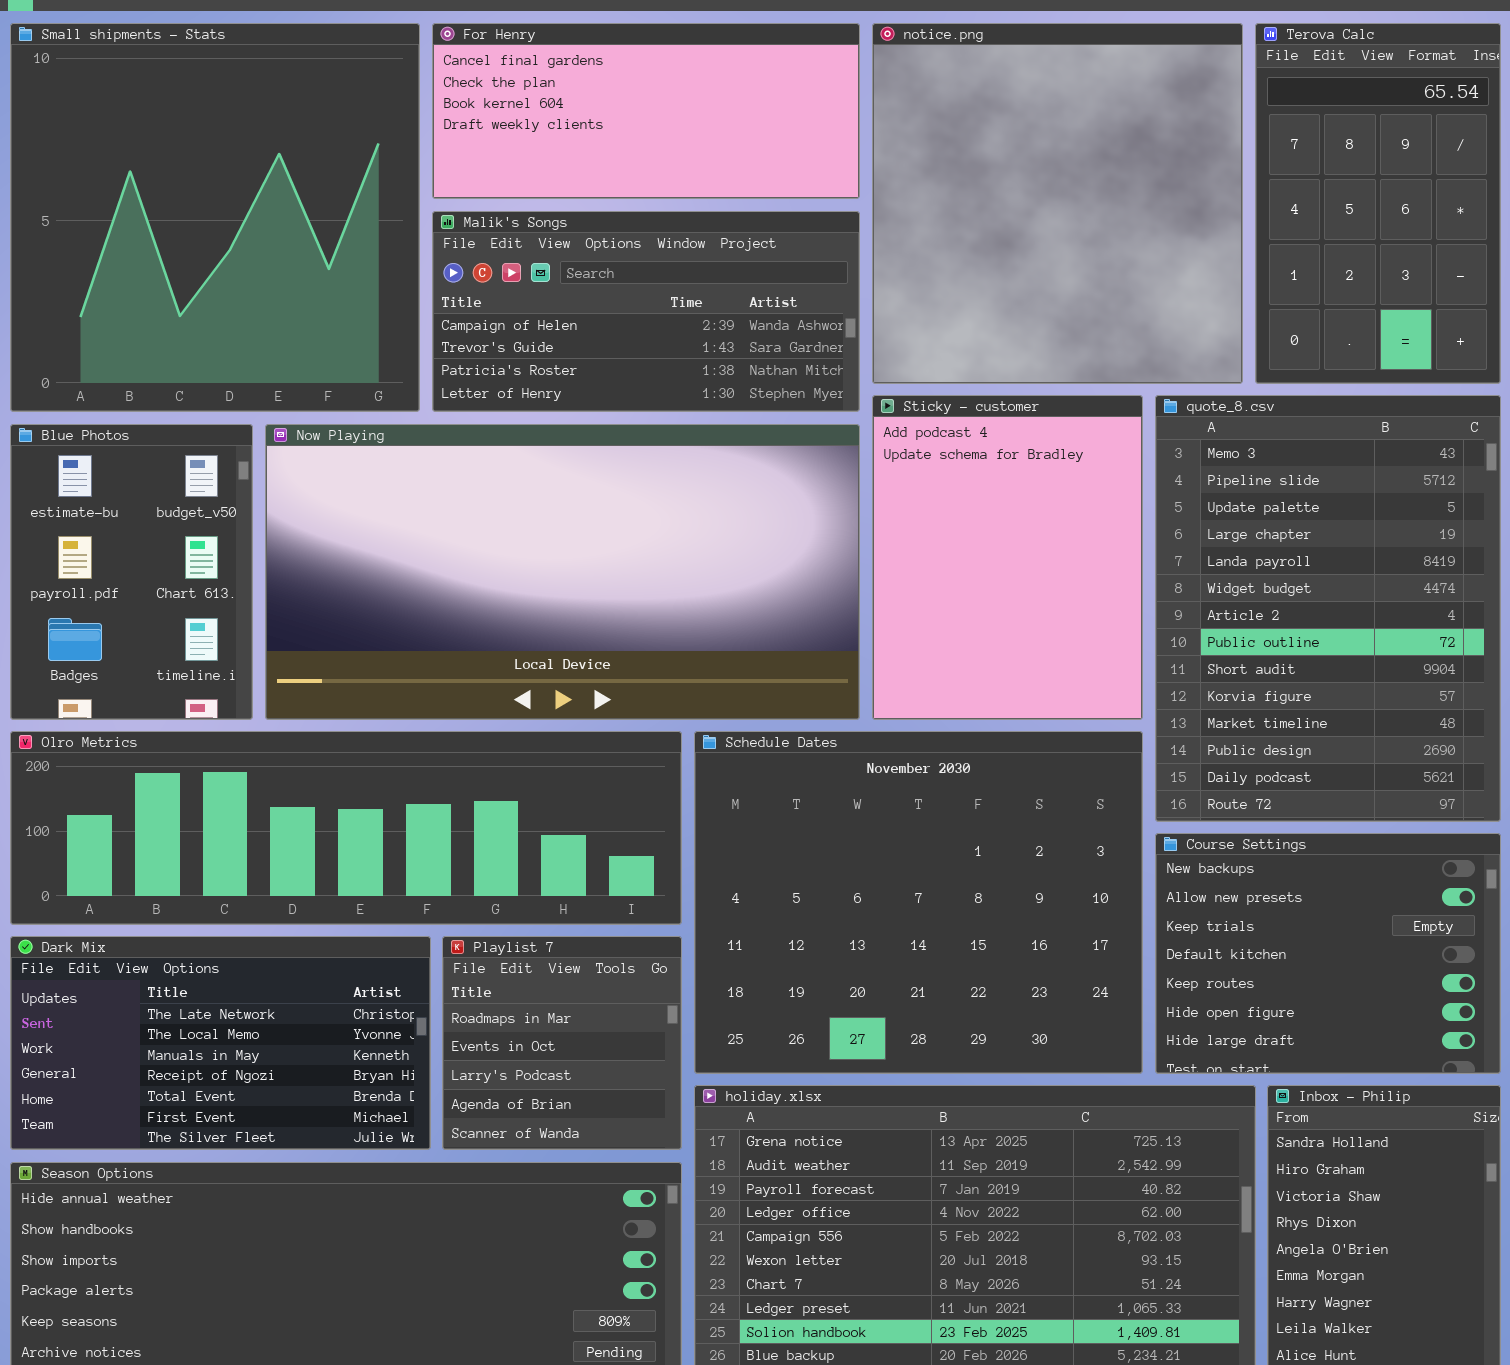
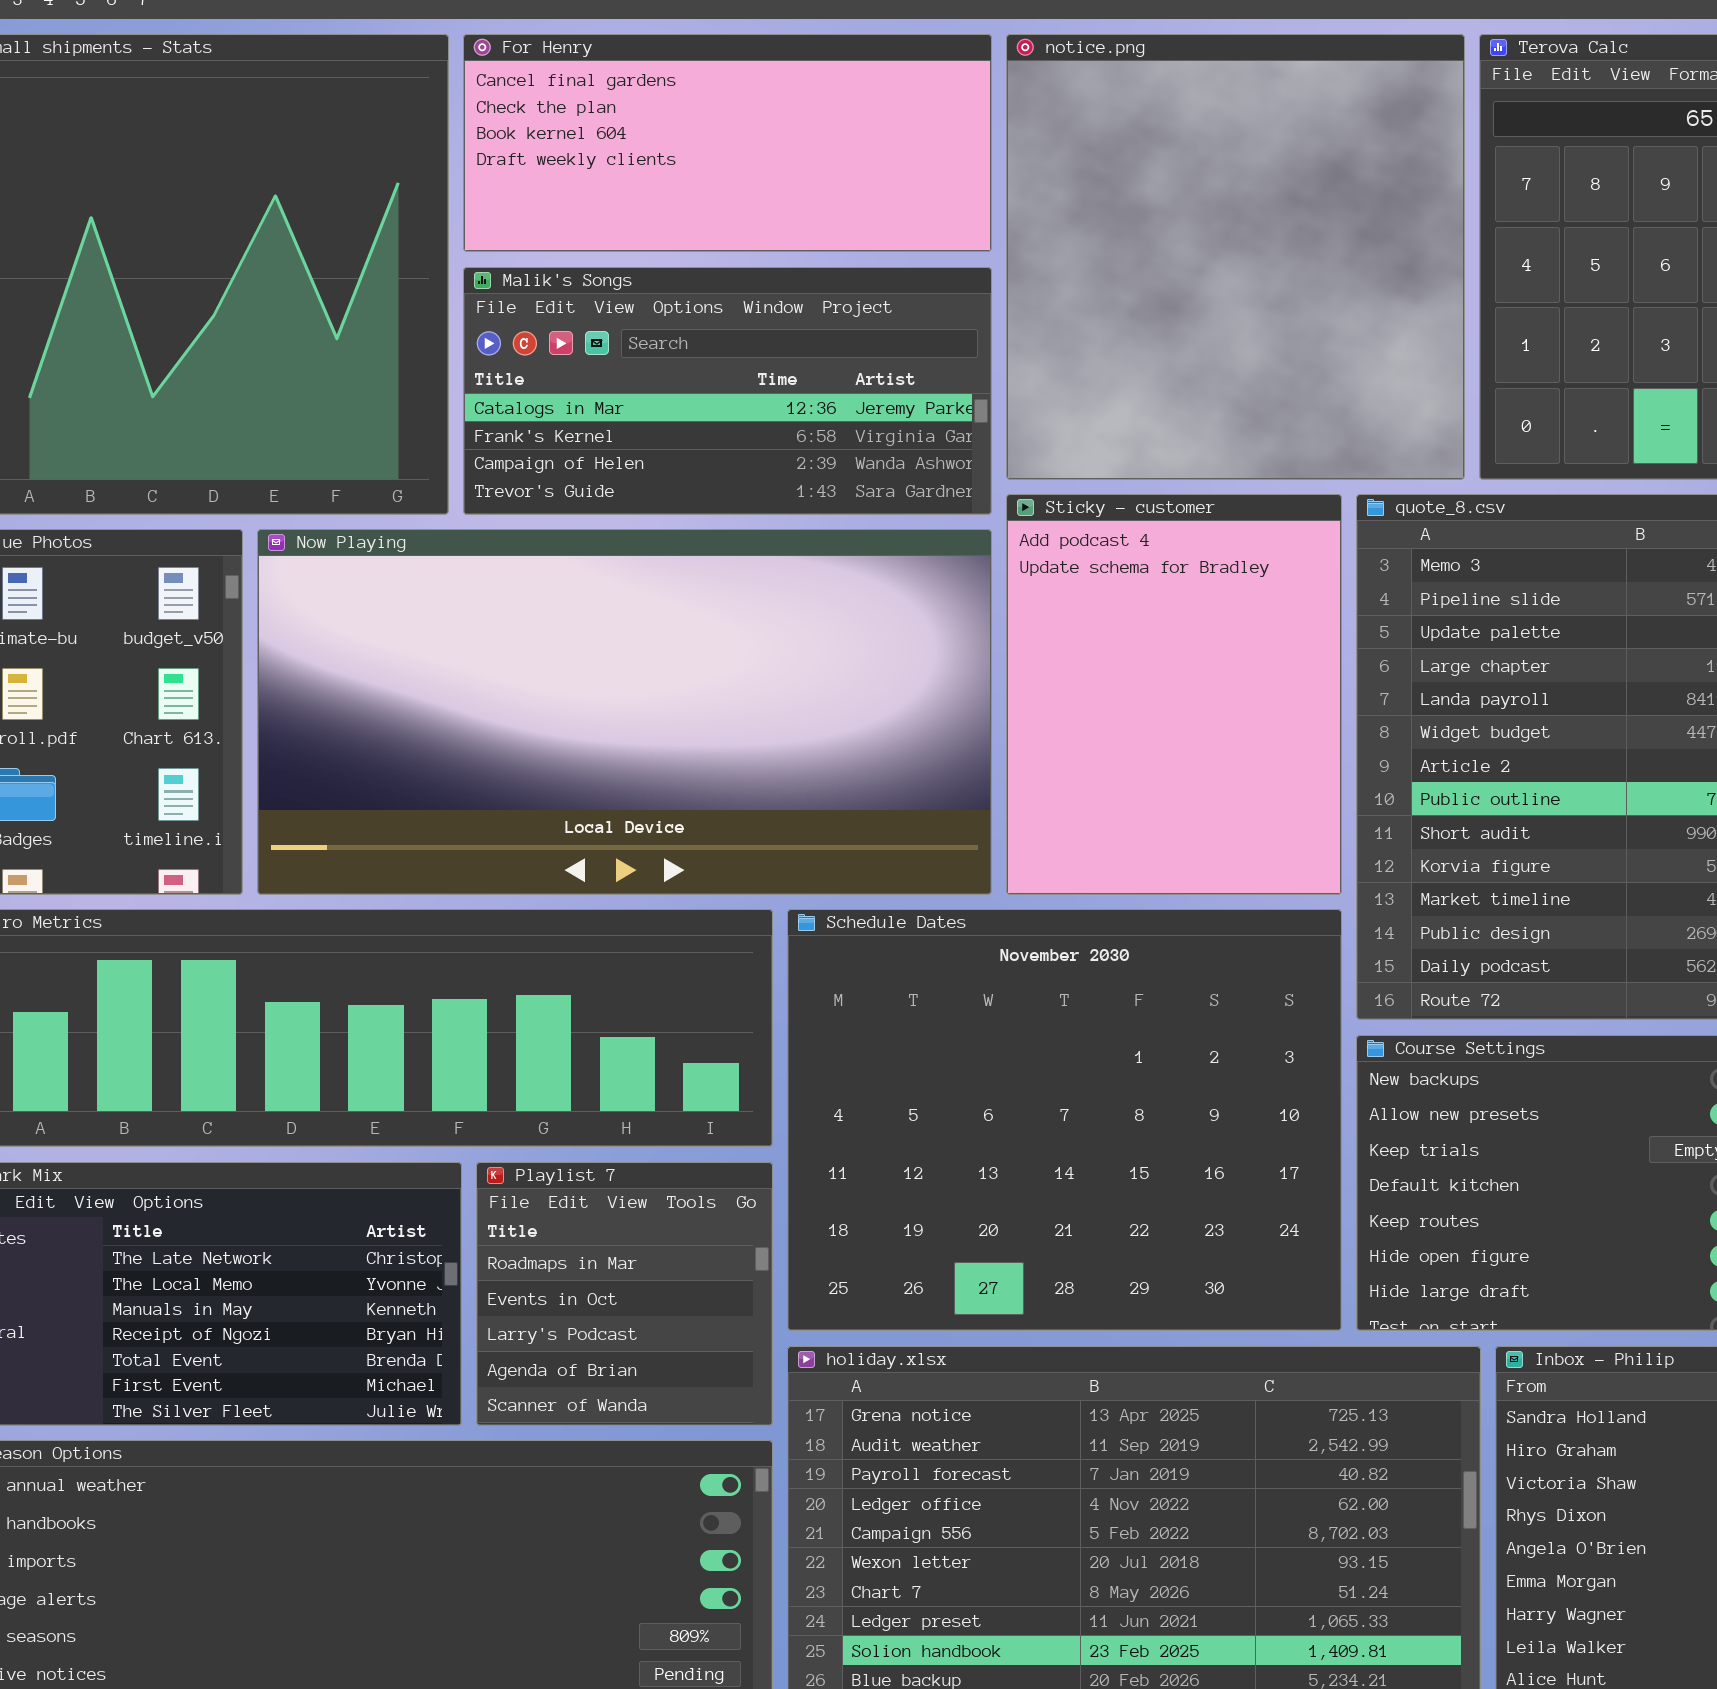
Malik's Songs: [432,211,860,412] -> [463,267,992,515], scrolled up 2 rows

